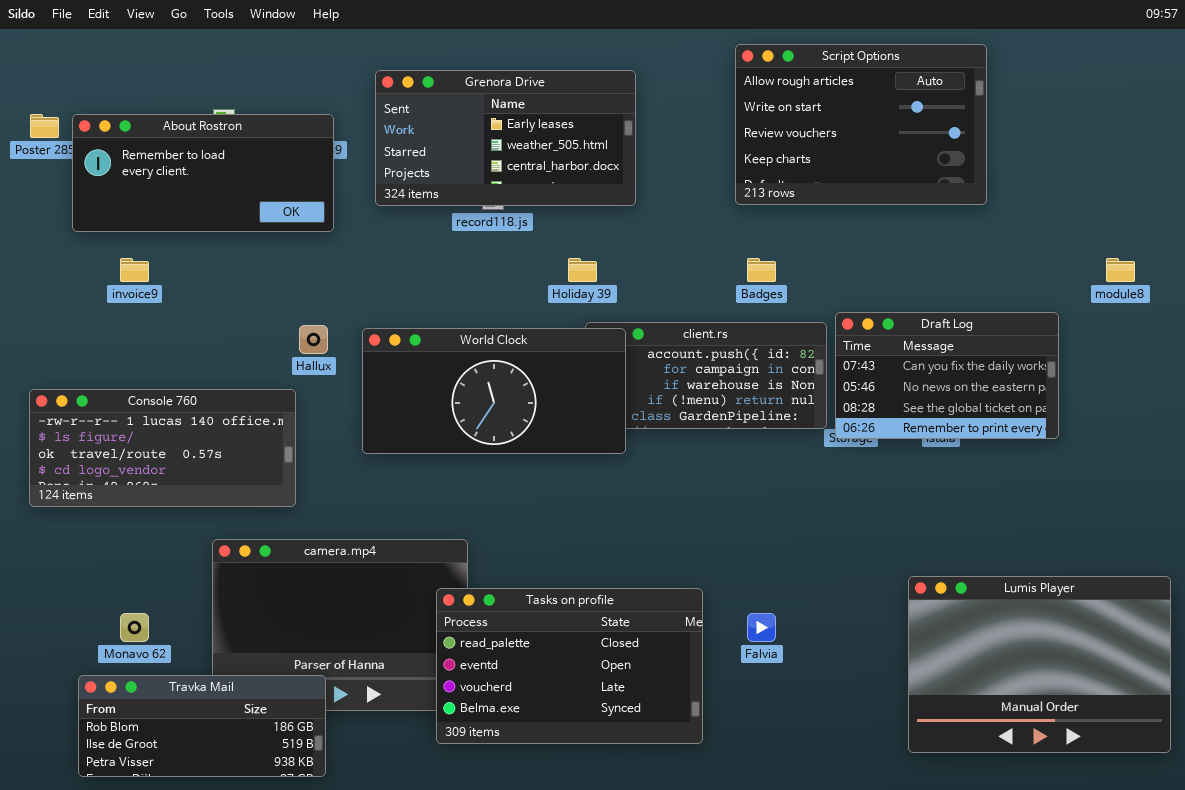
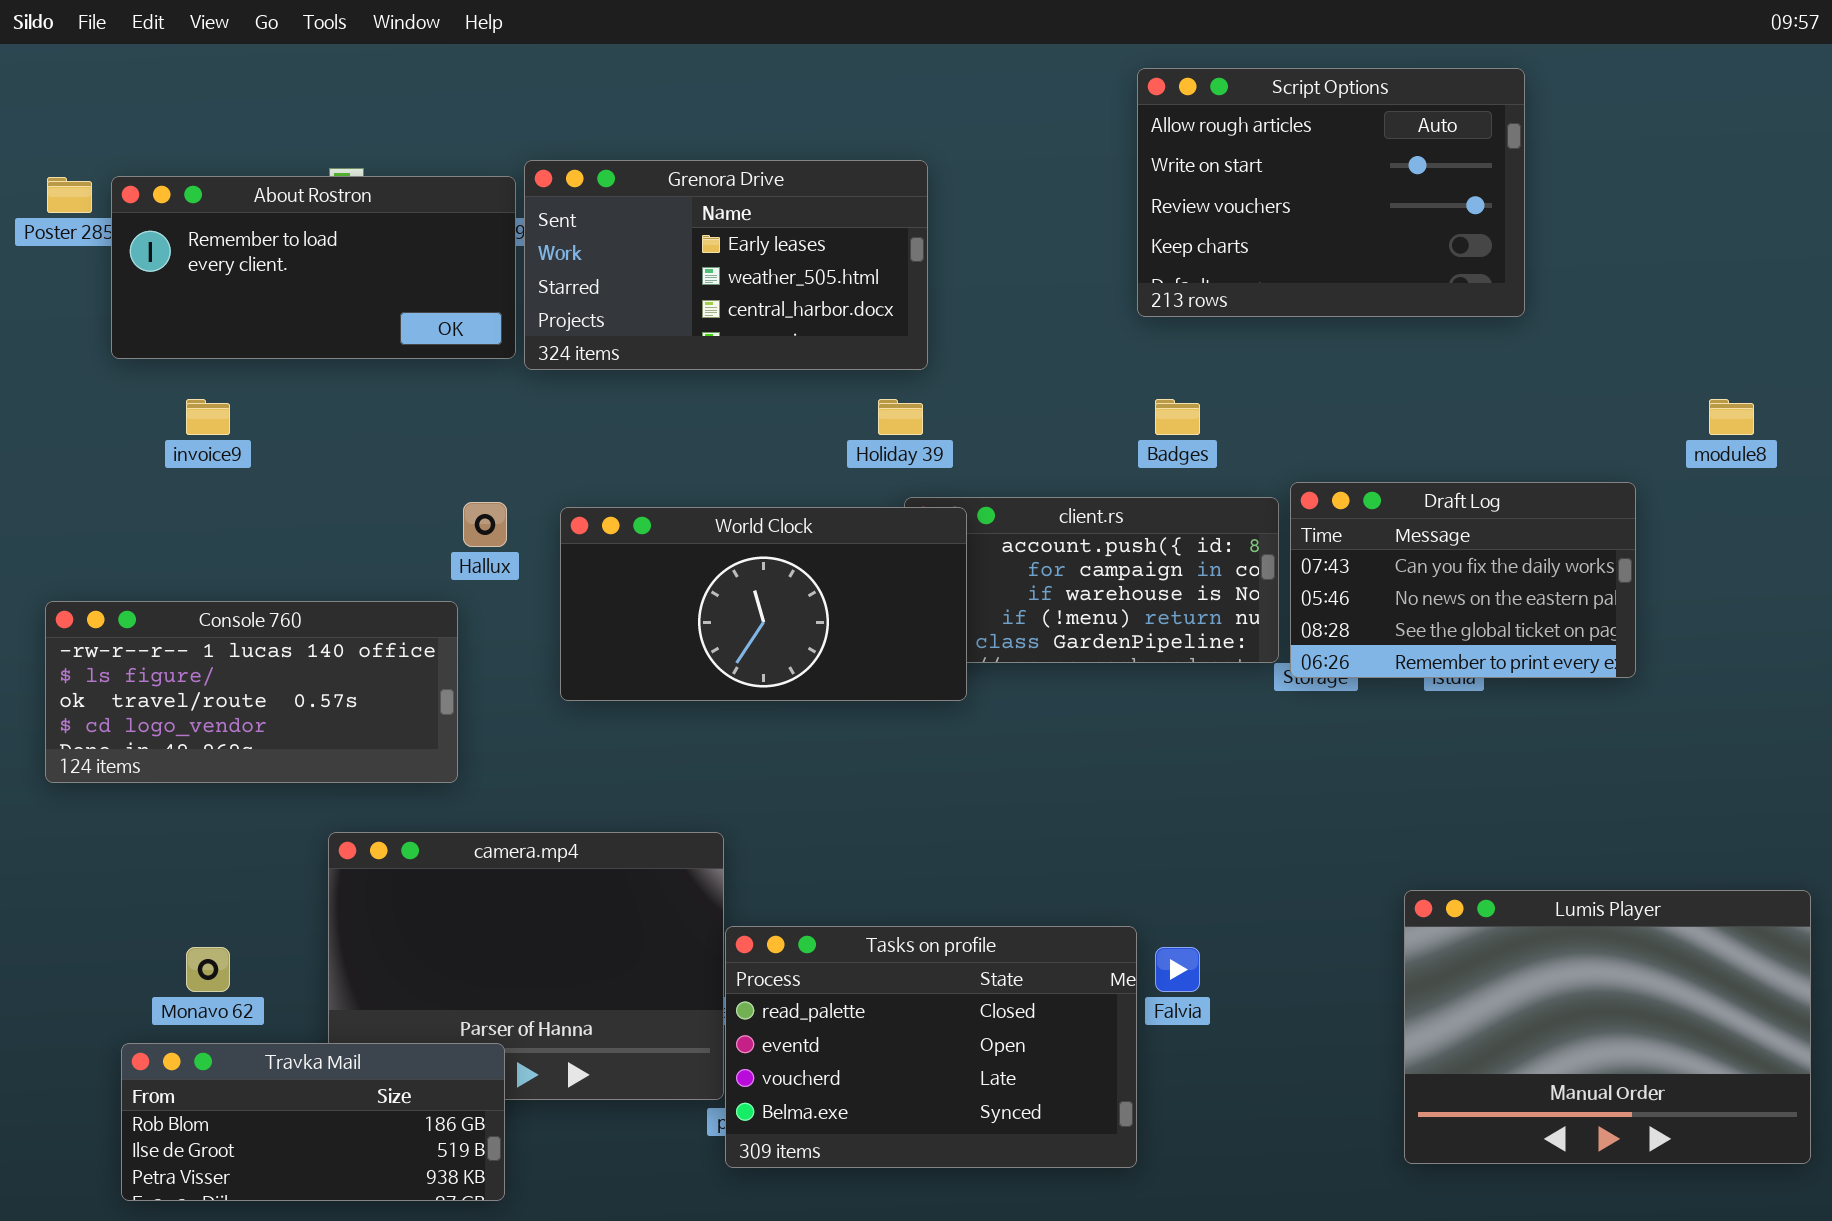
Grenora Drive: [375,70,636,206] -> [524,160,928,370], moved
Tasks on profile: [436,588,703,744] -> [725,926,1137,1168], moved

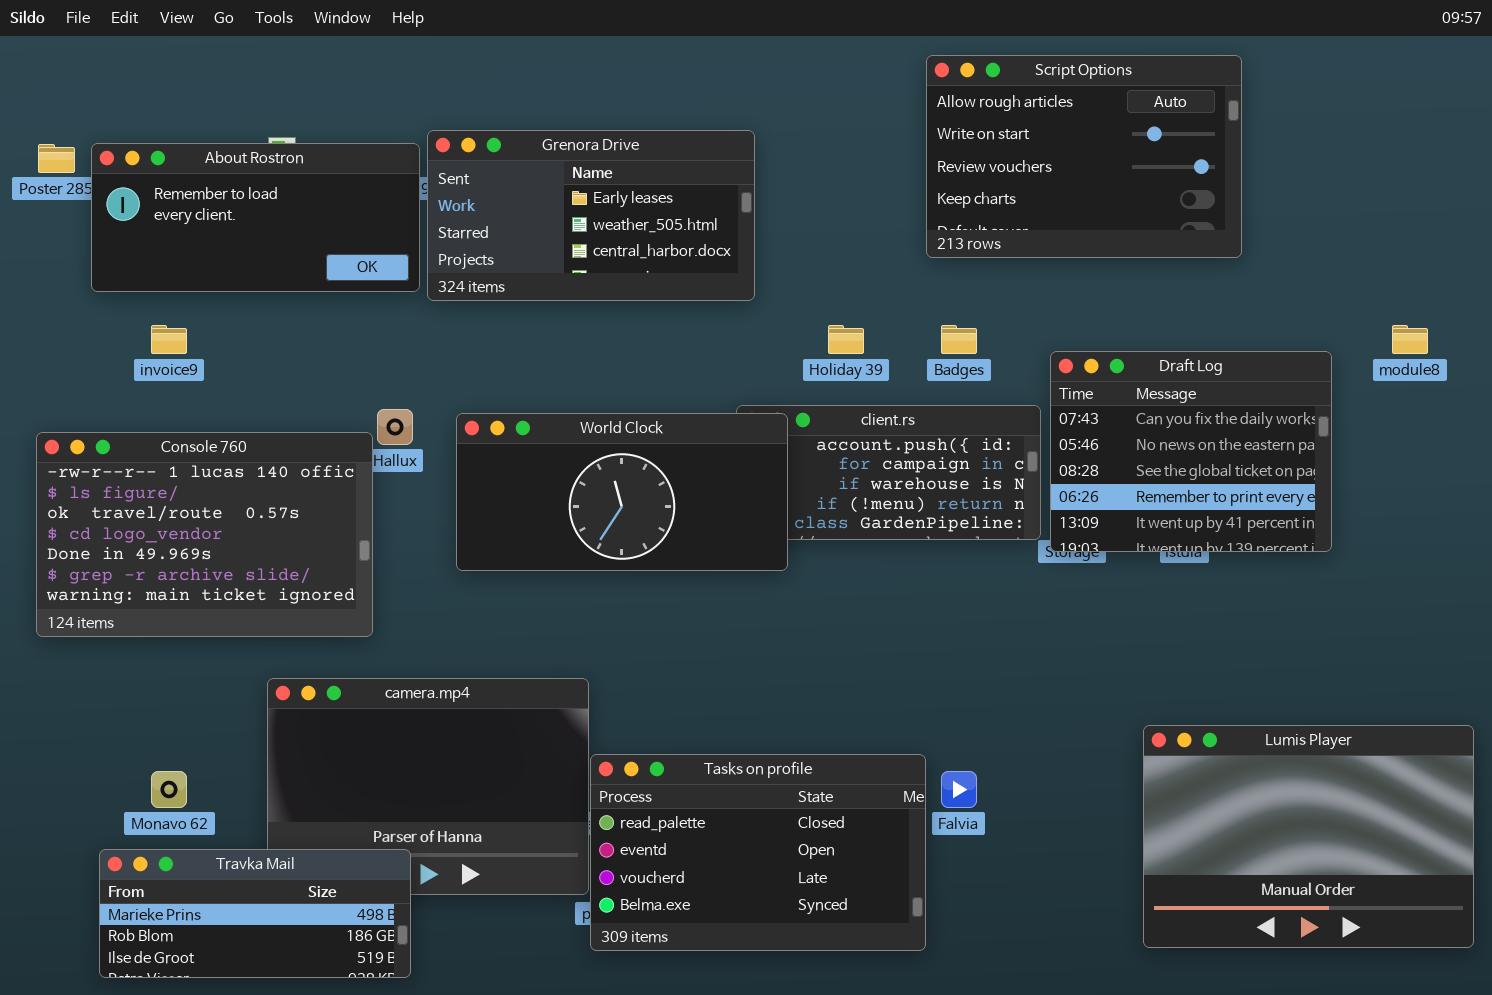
Holiday 39: [878,399,923,435] -> [828,325,864,354], moved
Draft Log: [1290,482,1636,678] -> [1050,351,1332,552], resized
Console 760: [45,601,458,783] -> [36,432,373,637], resized
Travka Mail: [121,1043,505,1201] -> [99,849,411,978], scrolled up 1 row

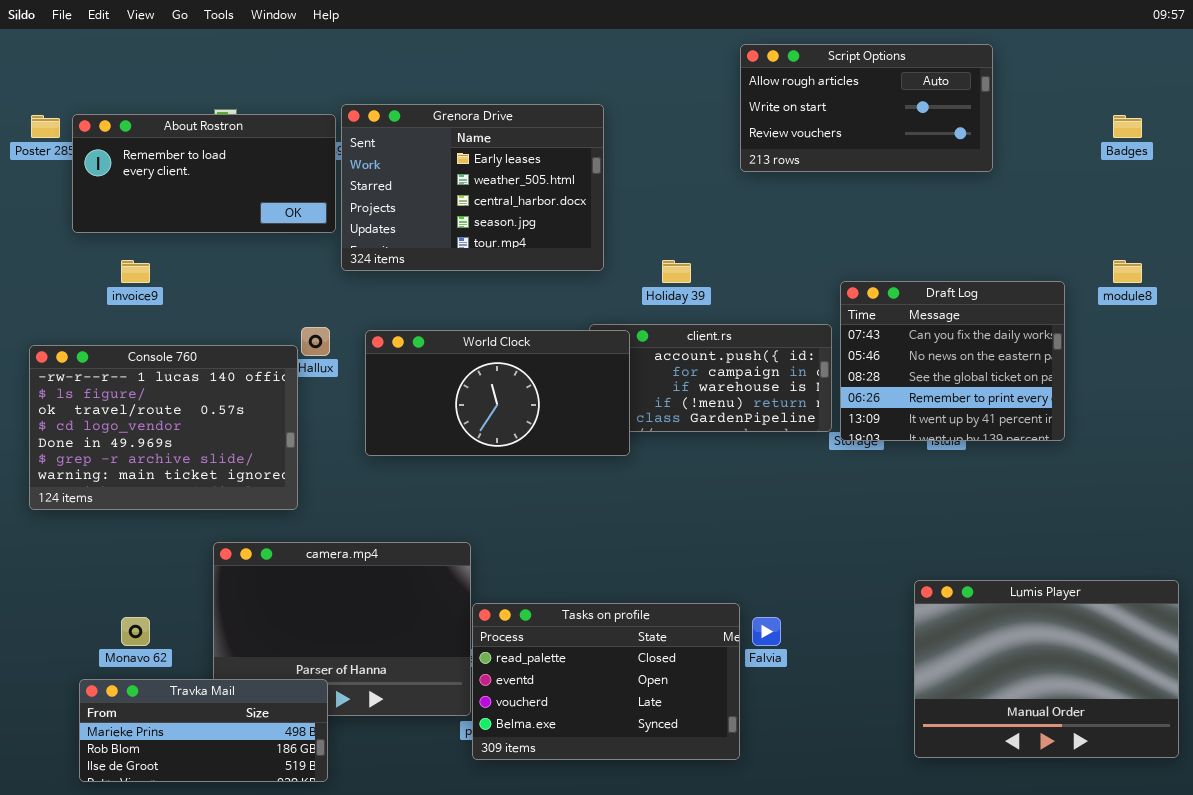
Script Options: [926,55,1242,258] -> [740,44,993,172], resized
Grenora Drive: [427,130,755,301] -> [341,104,604,271], resized
Badges: [941,325,977,354] -> [1113,115,1142,138], moved

